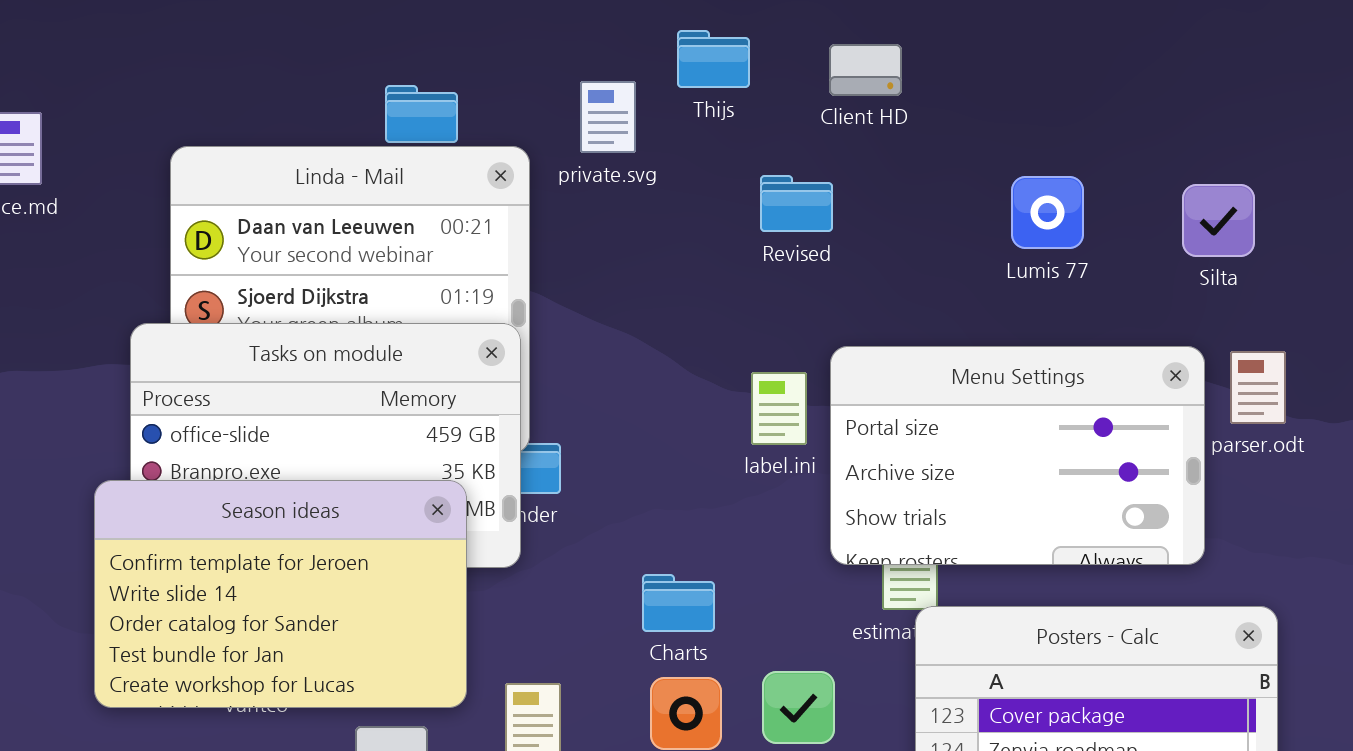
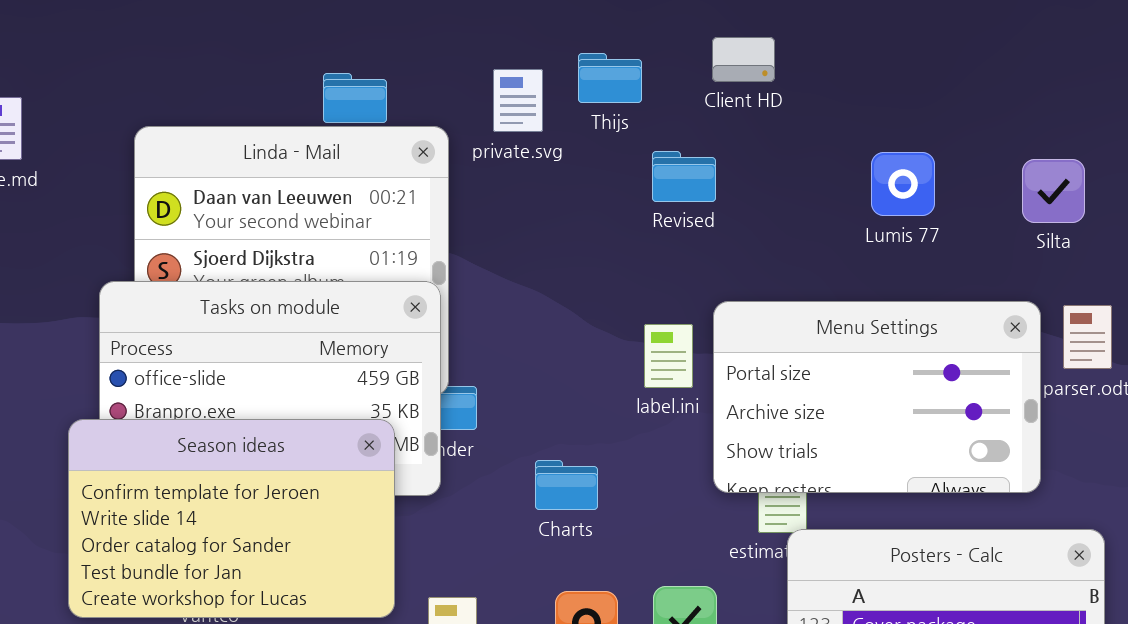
Thijs: [677,30,750,88] -> [578,53,642,103], moved
Charts: [642,574,715,632] -> [535,460,598,510], moved

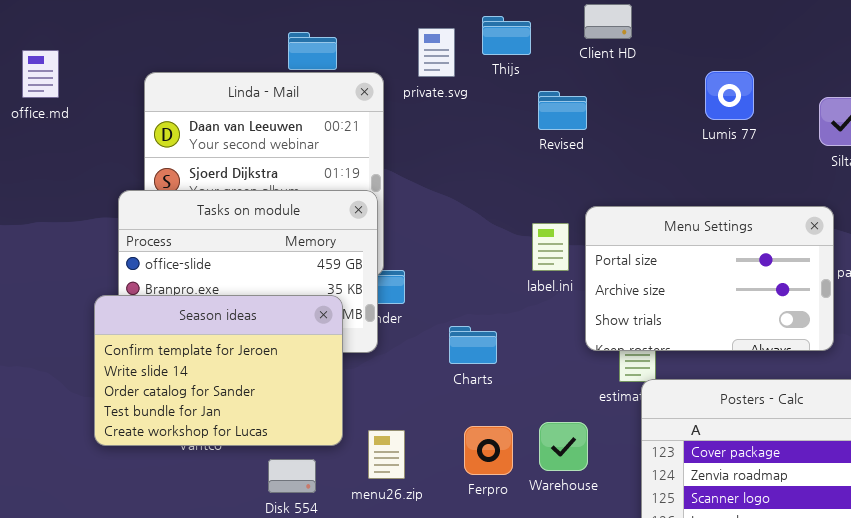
Lumis 77: [871,152,935,216] -> [705,71,754,120], moved

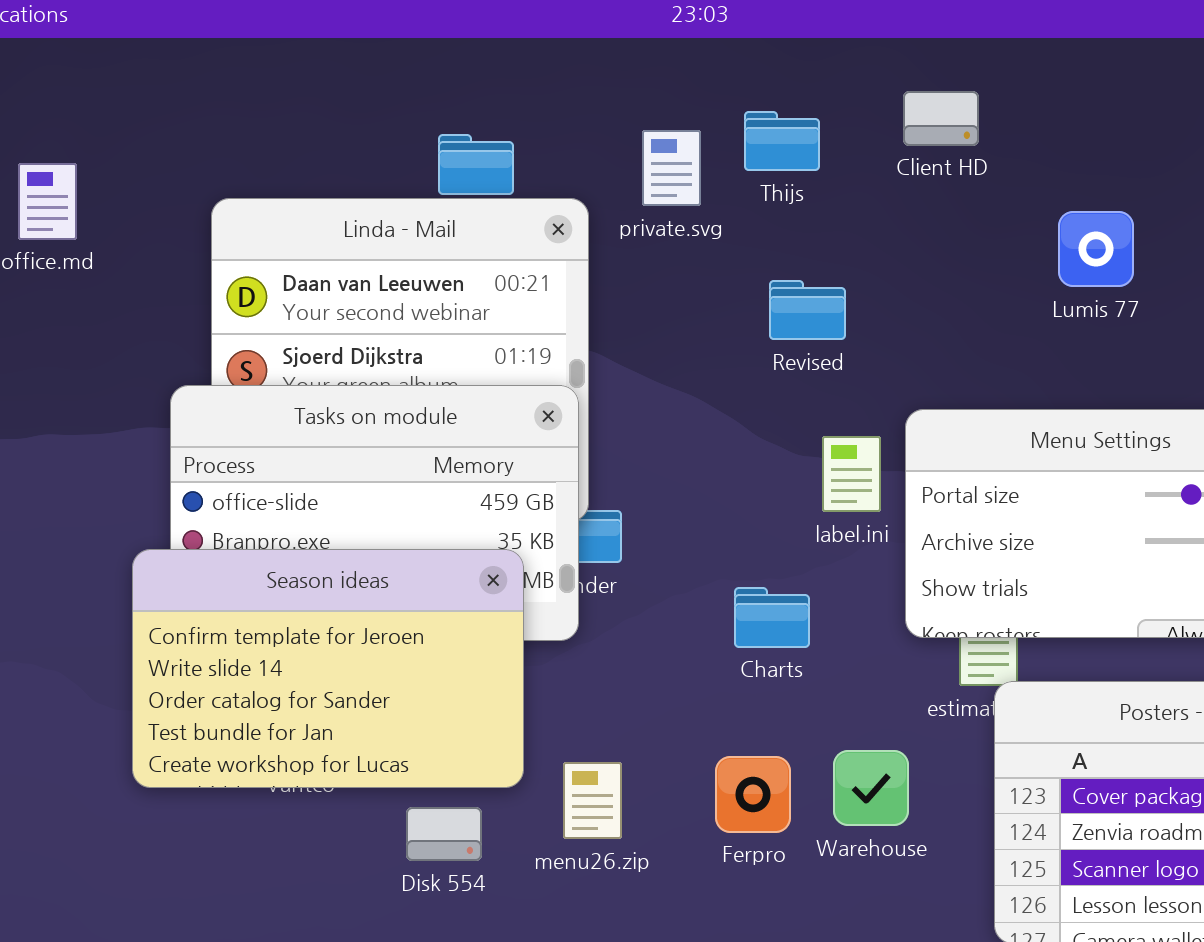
Lumis 77: [705,71,754,120] -> [1058,211,1134,287], moved
Revised: [538,91,587,130] -> [769,280,846,340], moved
Charts: [449,326,497,364] -> [734,587,810,648], moved

